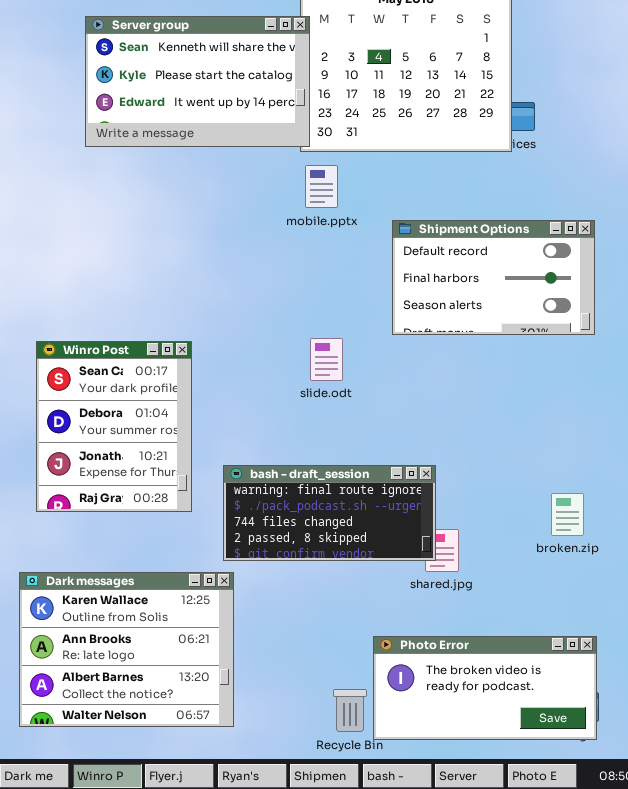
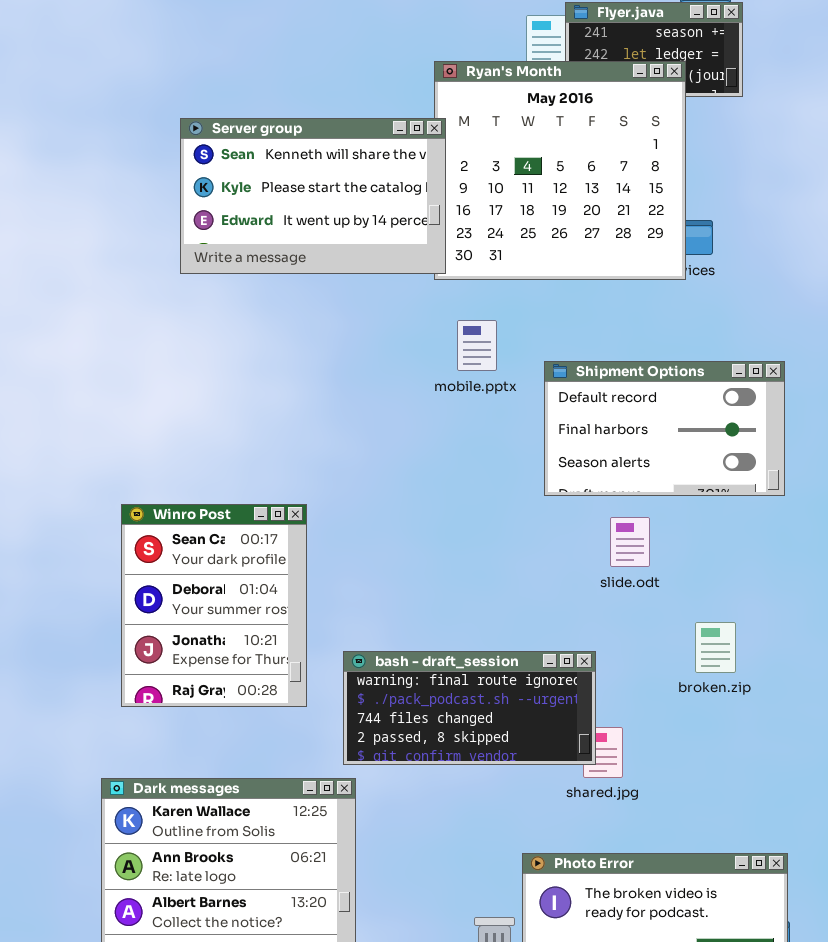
mobile.pptx: [305,165,338,208] -> [457,320,497,371], moved
slide.odt: [310,338,343,381] -> [610,517,650,567], moved
broken.zip: [551,493,584,536] -> [695,622,736,673], moved

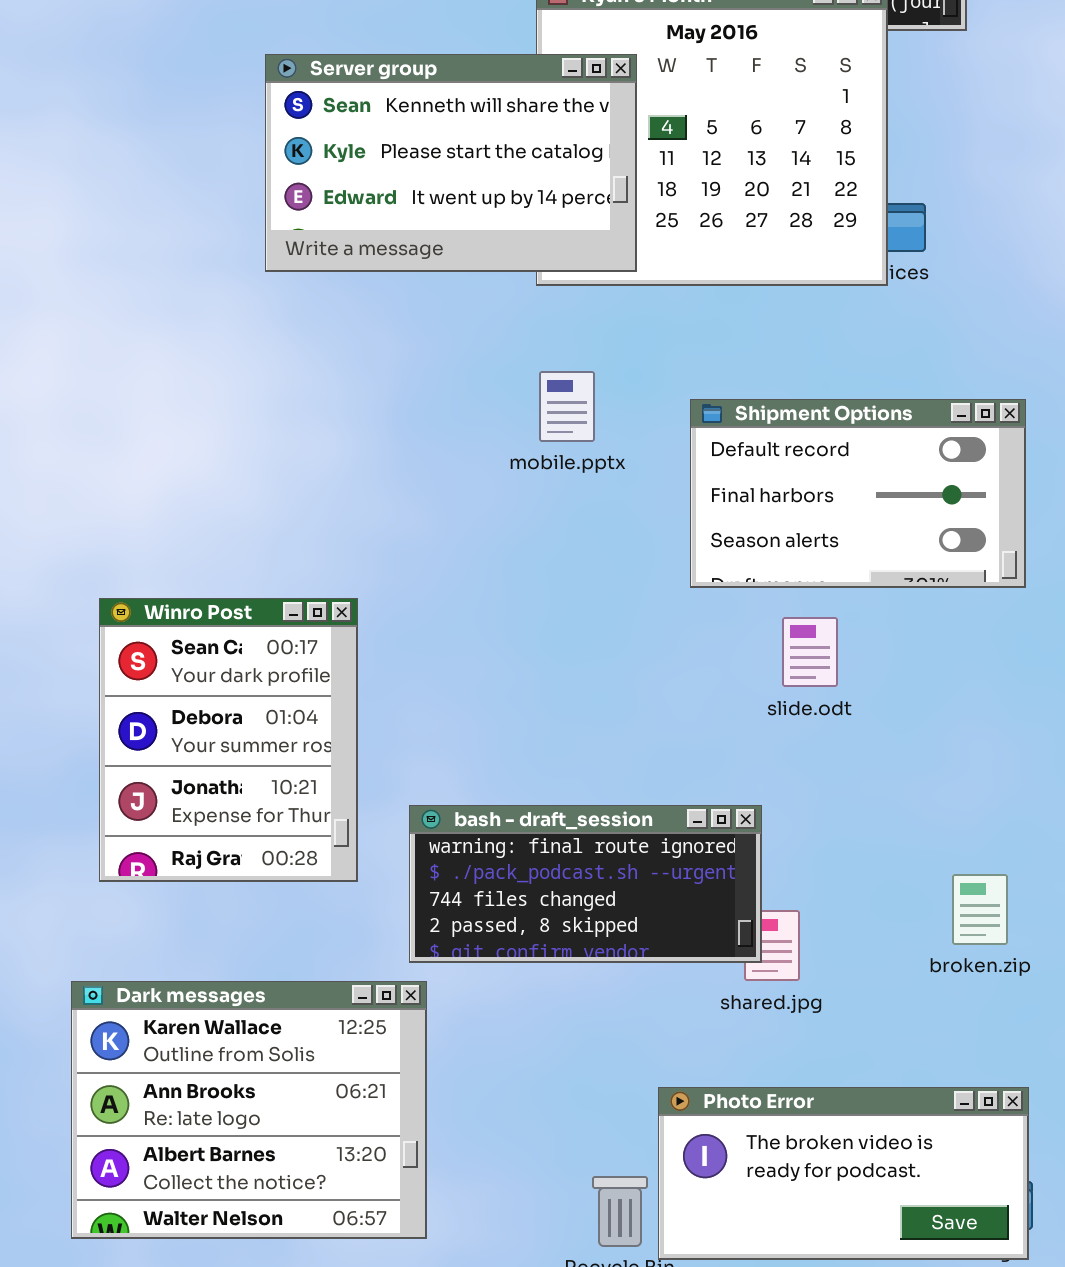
Server group: [180,118,446,274] -> [265,54,637,272], moved
mobile.pptx: [457,320,497,371] -> [539,371,595,442], moved
broken.zip: [695,622,736,673] -> [952,874,1008,945], moved

